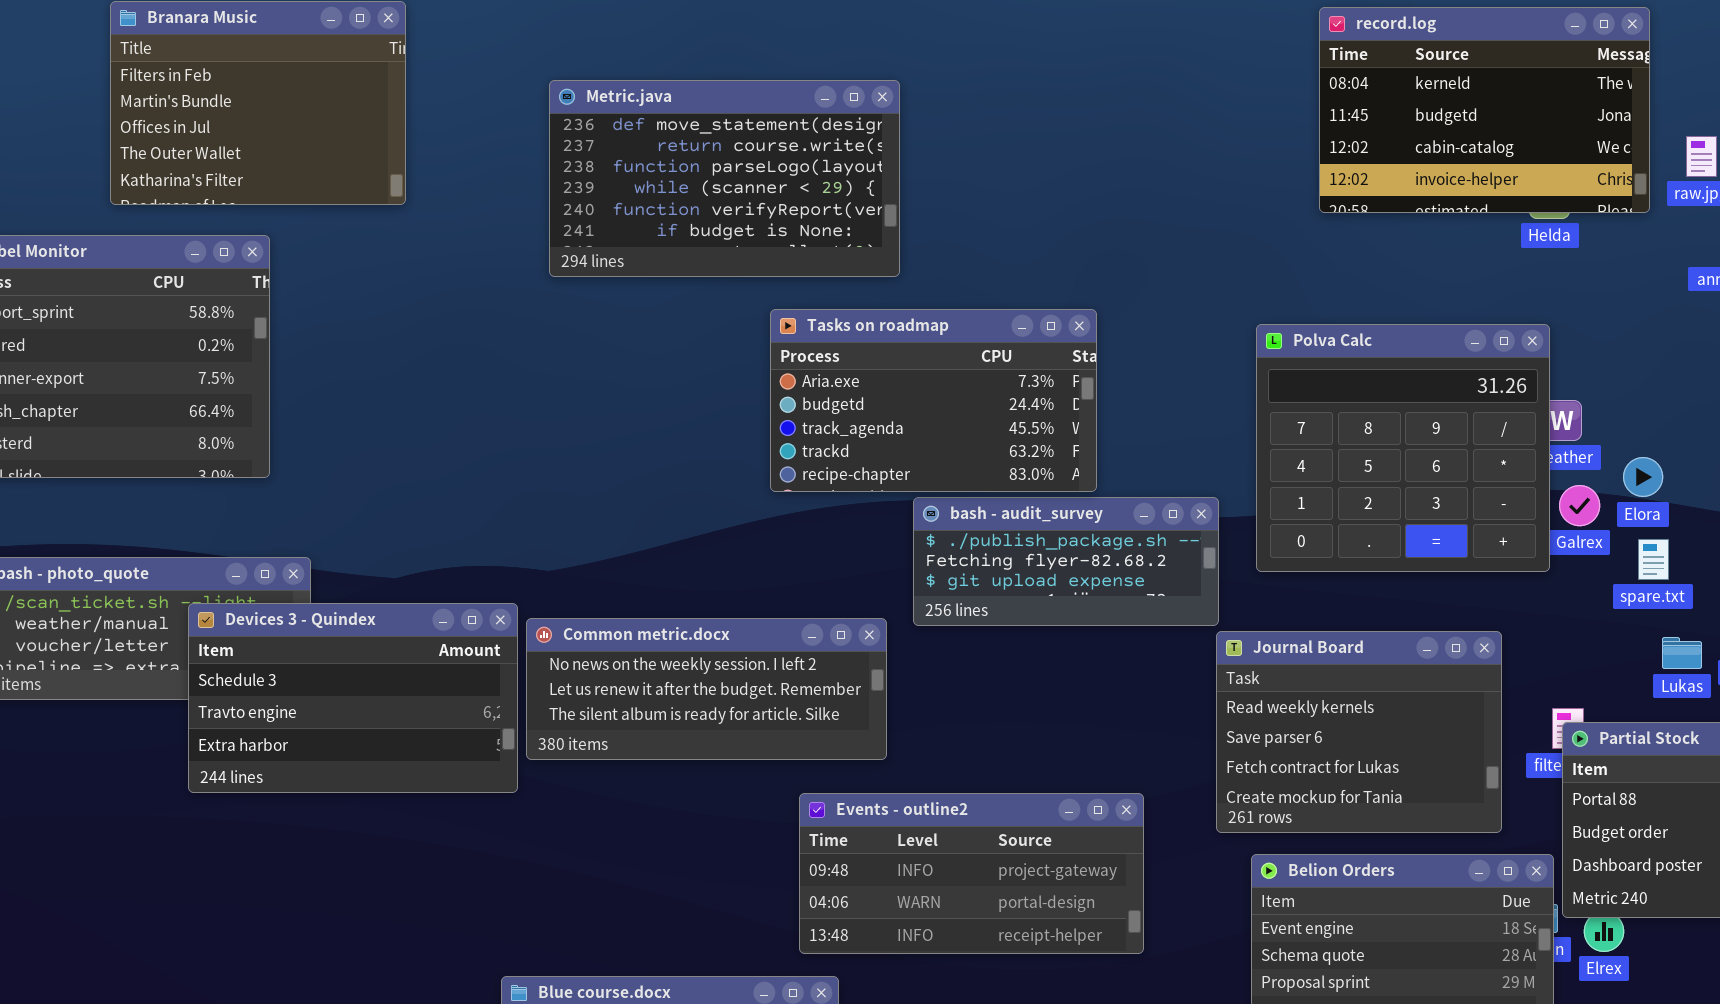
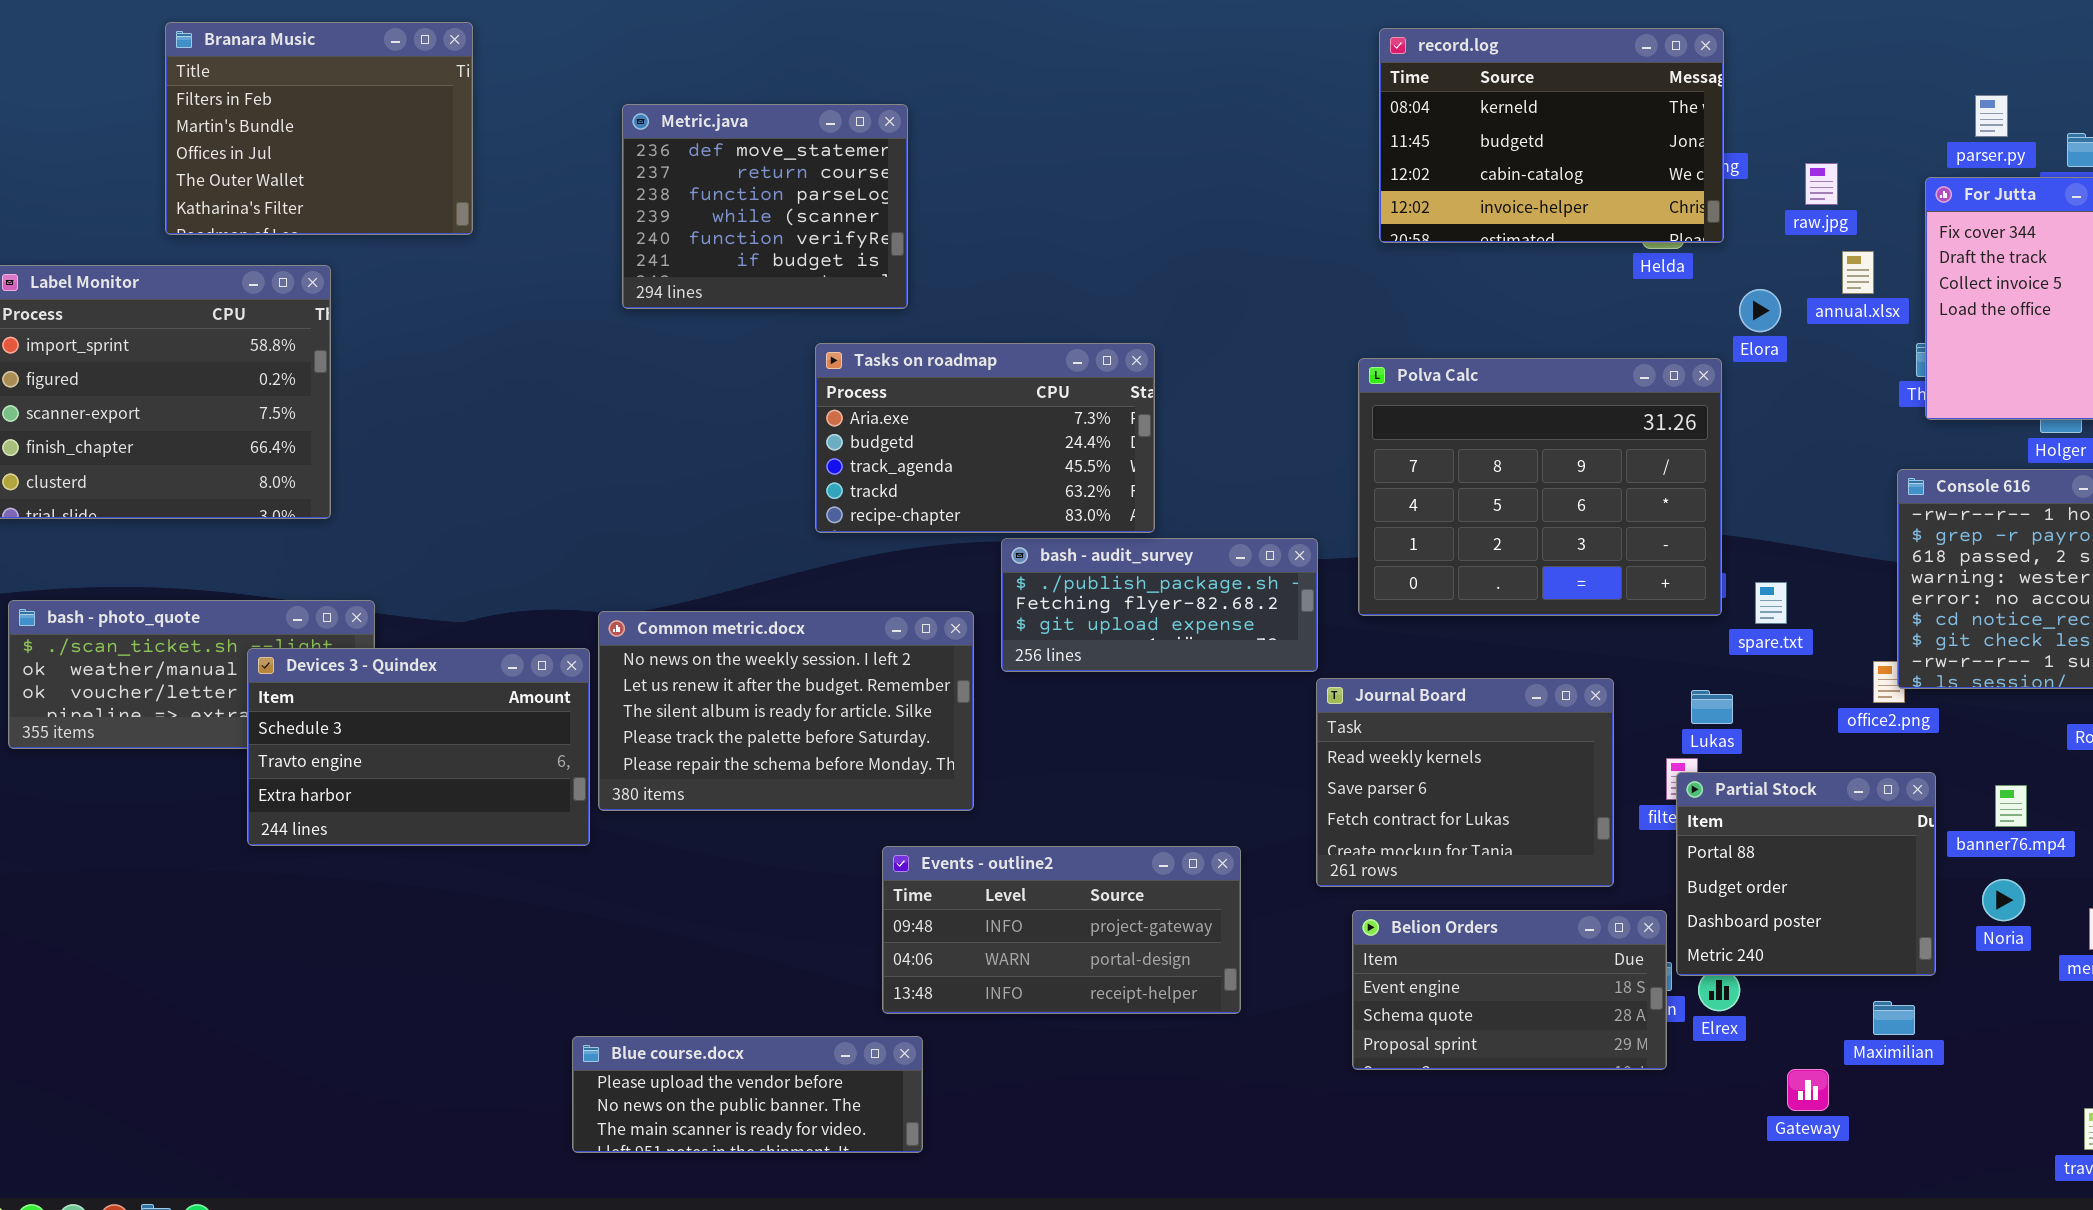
record.log: [1319,7,1650,213] -> [1379,28,1724,243], moved
Metric.java: [549,80,900,277] -> [622,104,908,309], resized
Tasks on roadmap: [770,309,1097,492] -> [815,343,1155,533], moved
Polva Calc: [1256,324,1550,572] -> [1358,358,1722,616], resized
Elora: [1623,457,1663,497] -> [1739,289,1781,332], moved
Common metric.docx: [526,618,887,760] -> [598,611,974,811], resized
Lukas: [1662,637,1702,669] -> [1691,690,1733,724], moved

